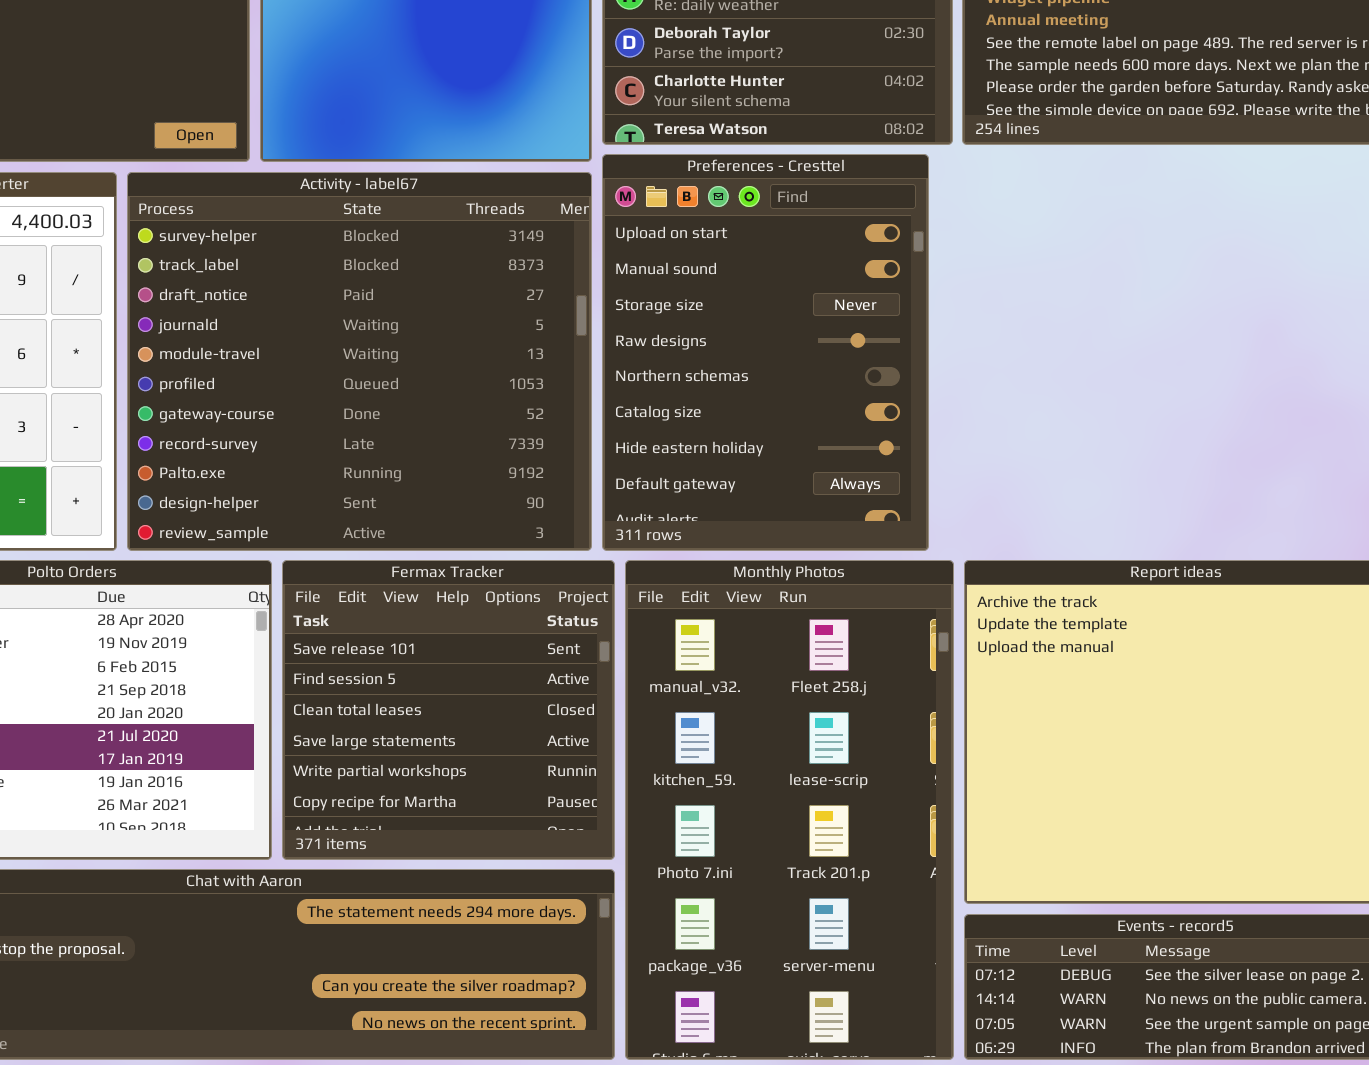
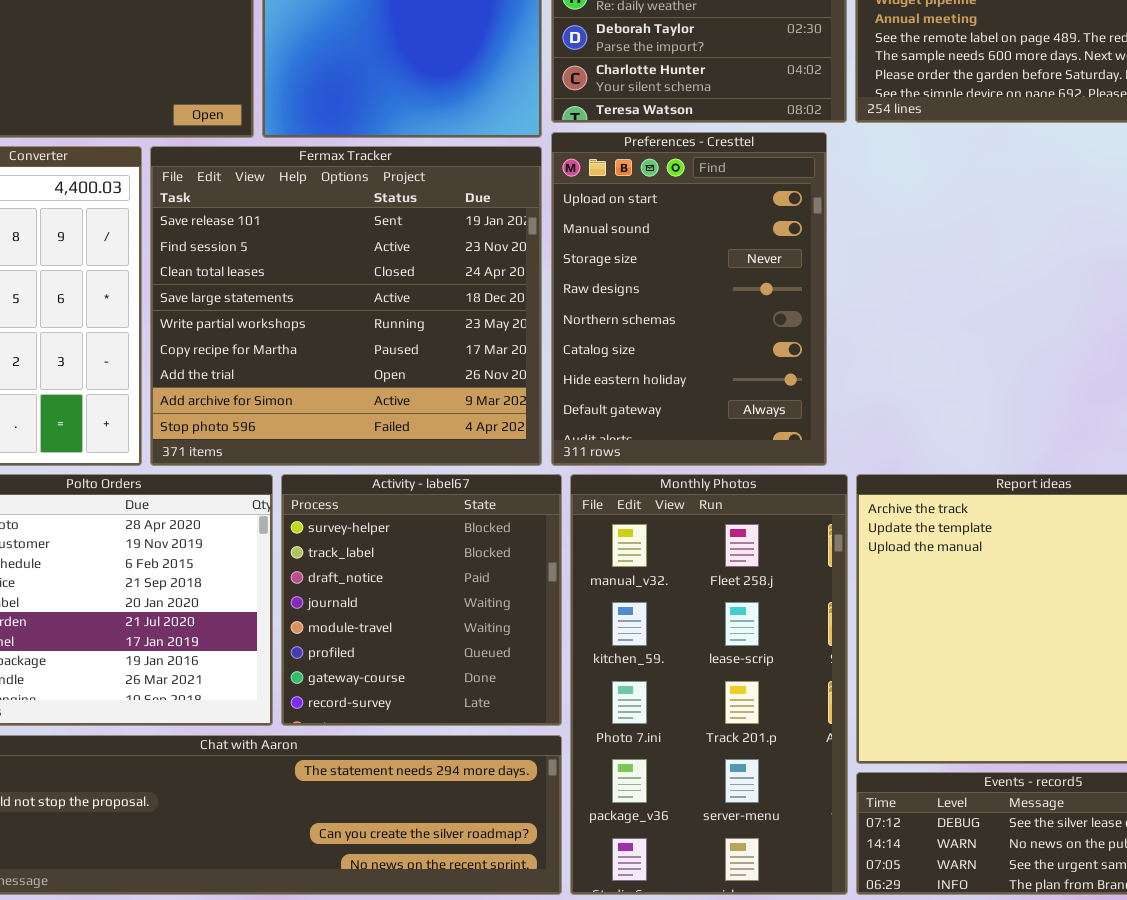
Activity - label67: [127,172,592,551] -> [281,474,562,726], moved, resized
Fermax Tracker: [282,560,615,860] -> [150,146,542,466], moved, resized

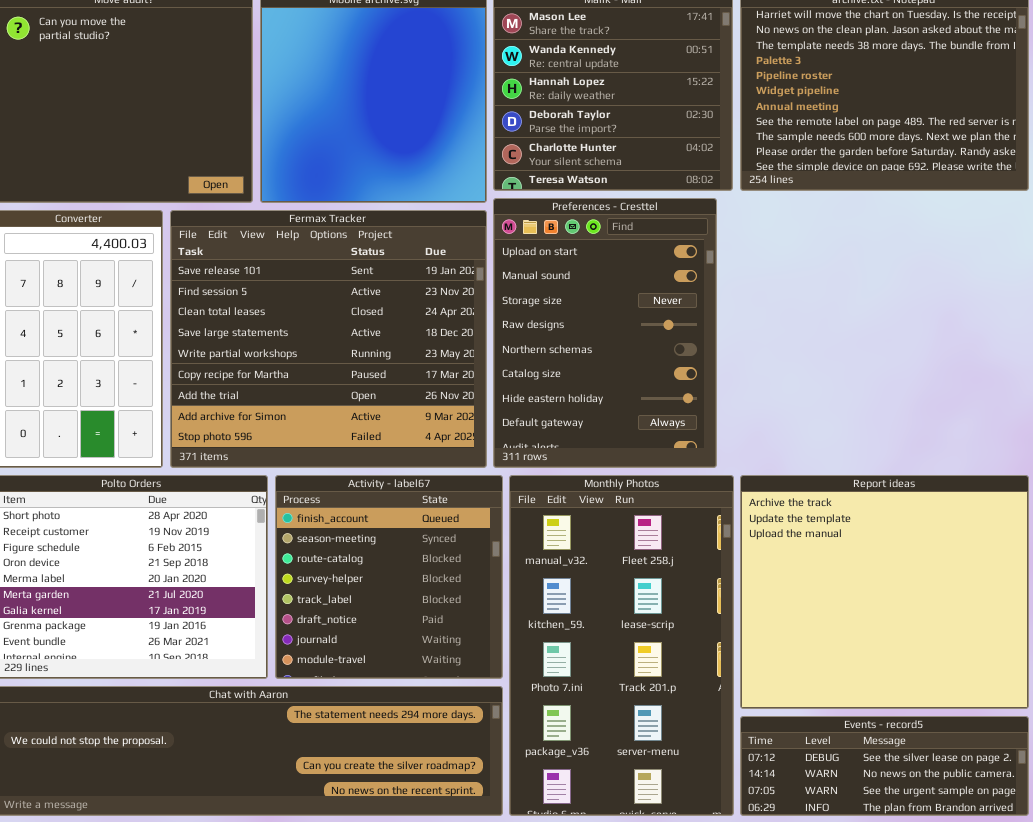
Activity - label67: [281,474,562,726] -> [275,475,503,679], scrolled up 3 rows

